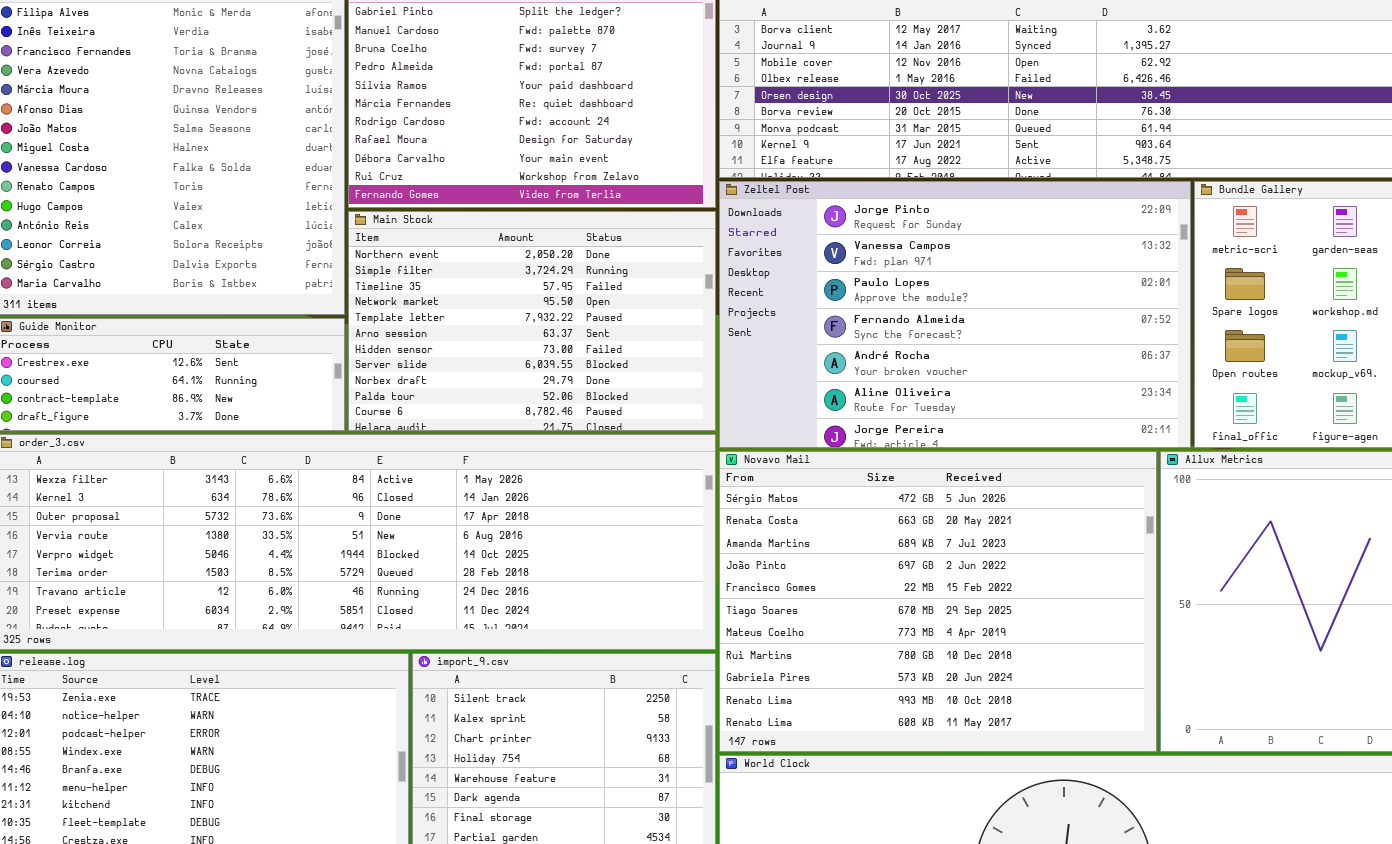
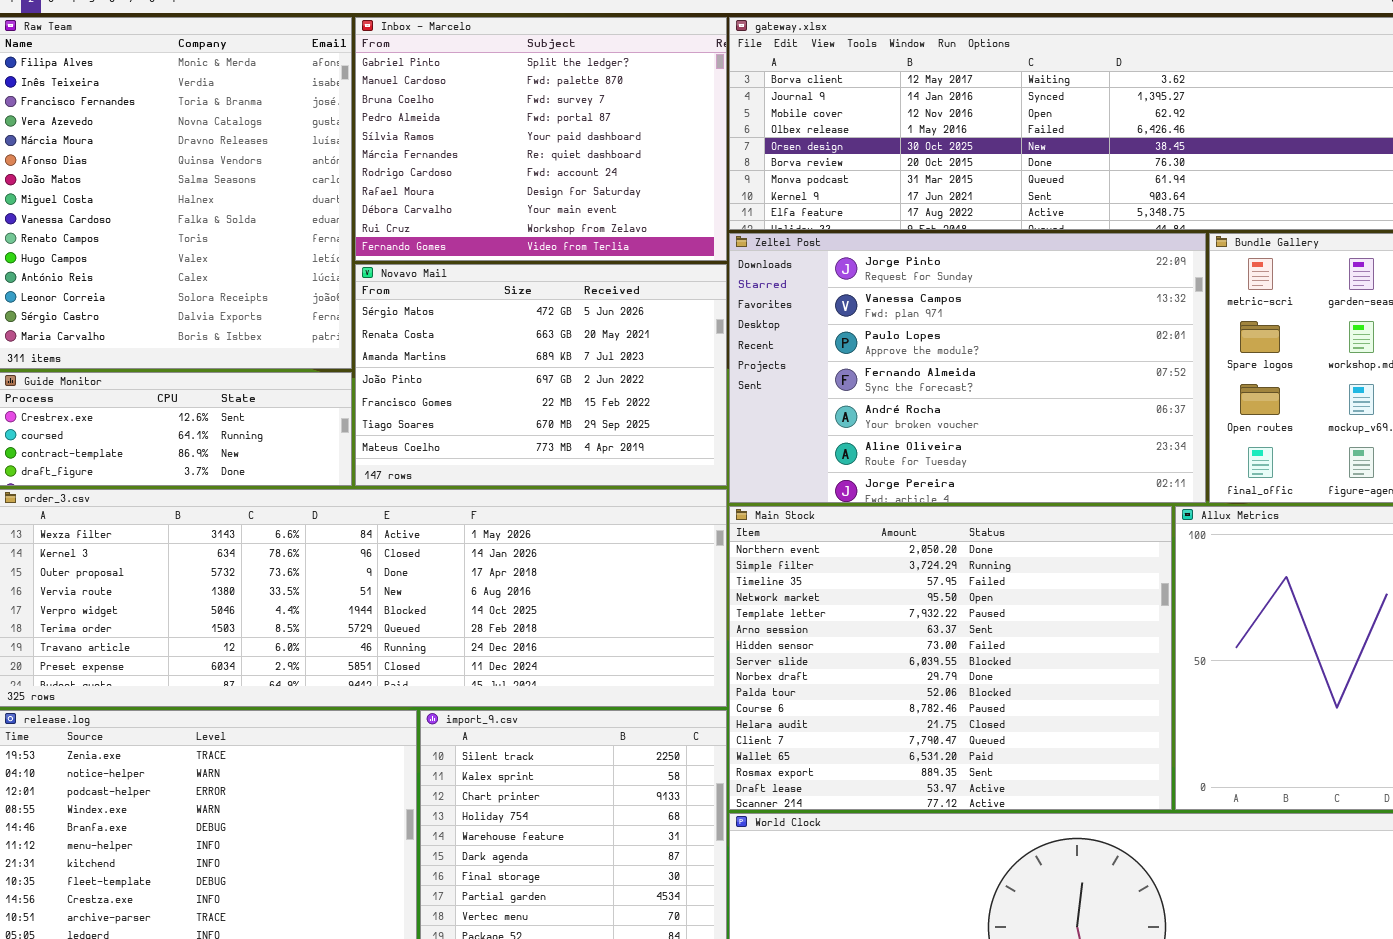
Main Stock: [348,211,716,431] -> [729,506,1172,810], moved, resized
Novavo Mail: [719,451,1157,752] -> [355,264,727,486], moved, resized

